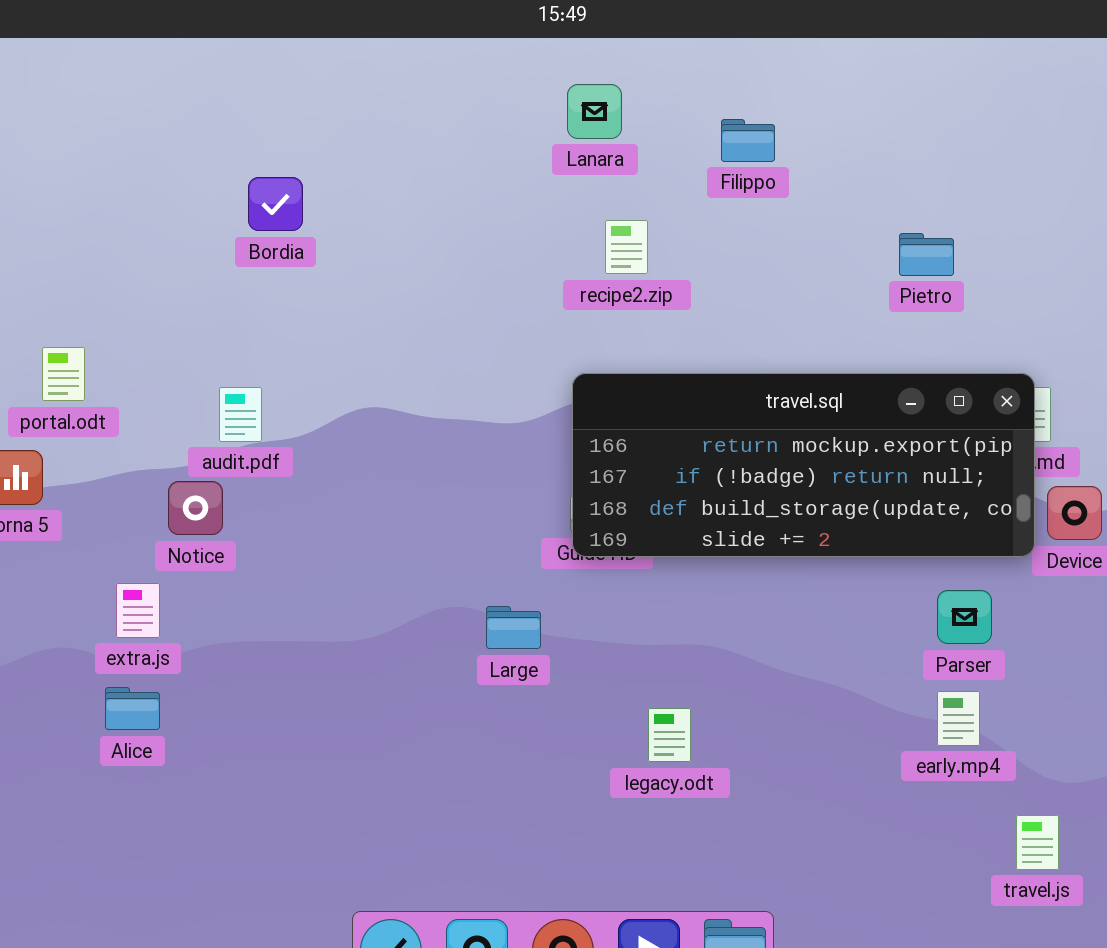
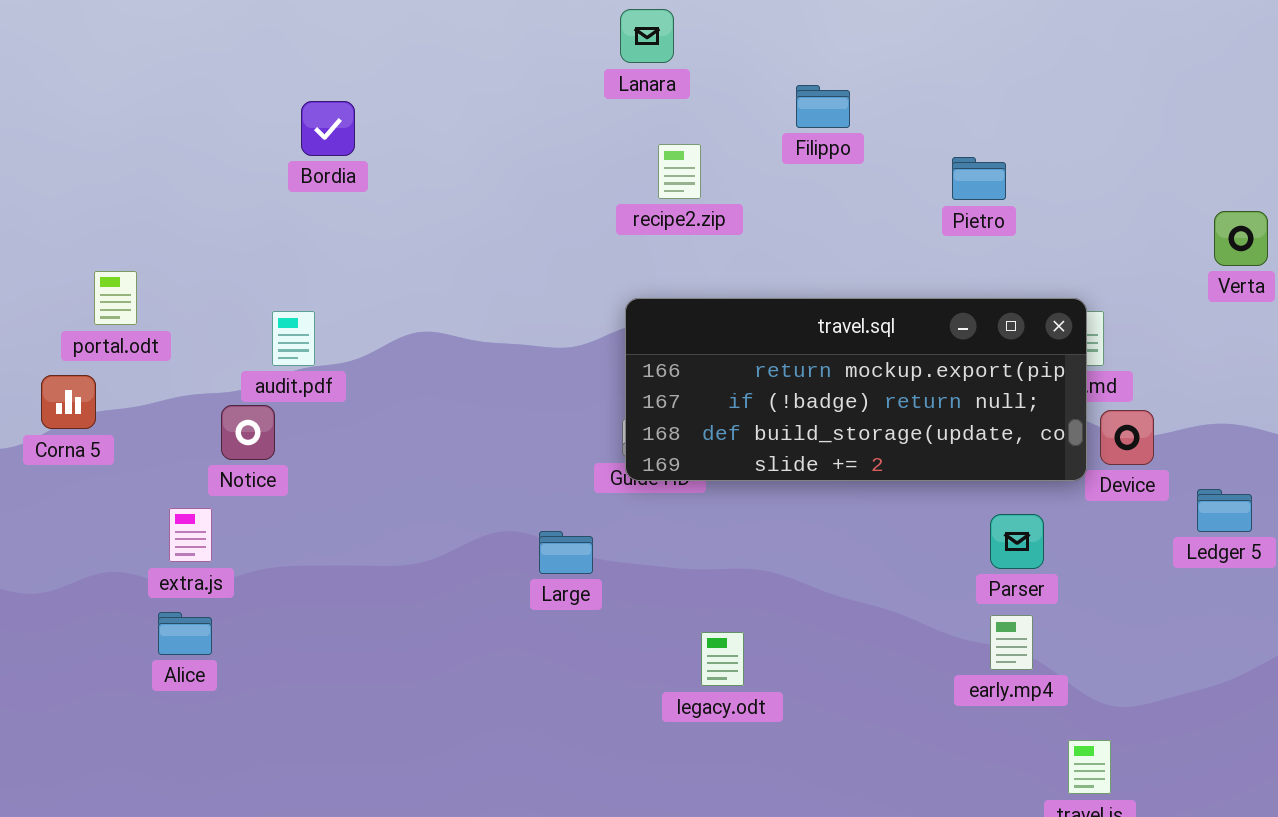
Filippo: [721,119,775,162] -> [796,85,850,128], moved

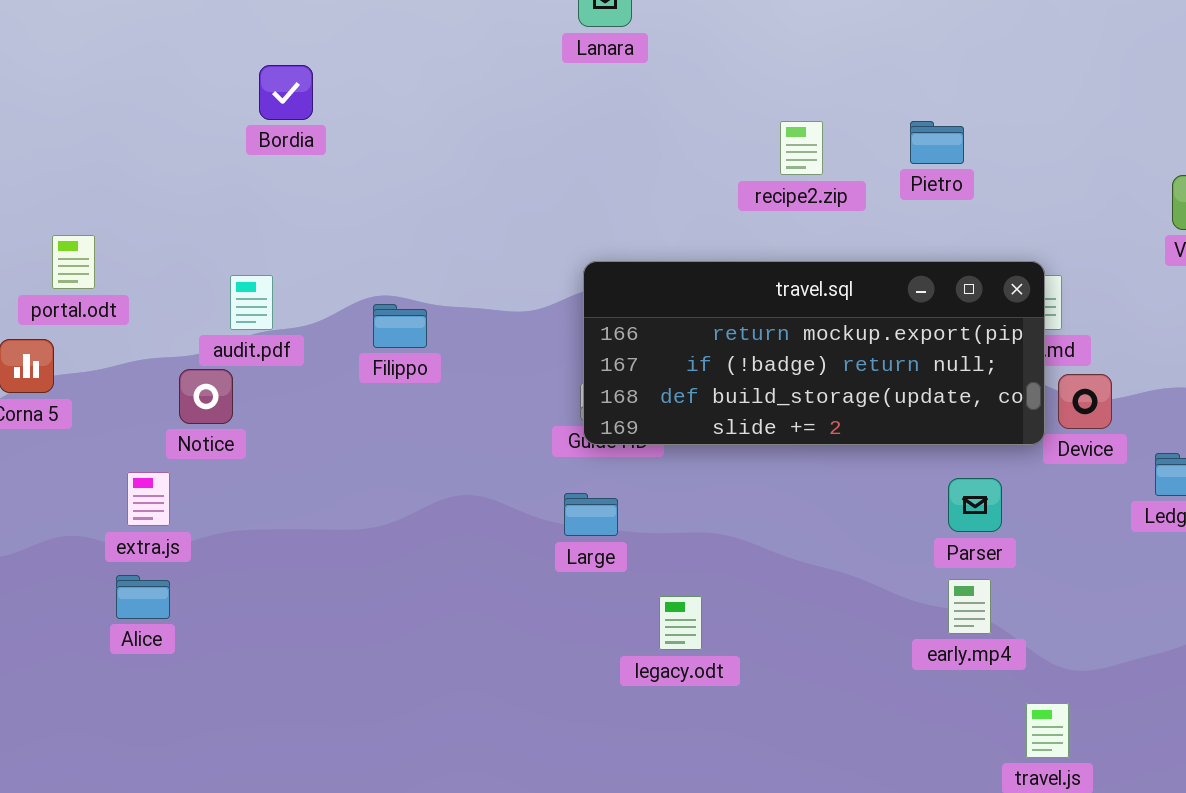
Filippo: [796,85,850,128] -> [373,304,427,348], moved
recipe2.zip: [658,144,701,199] -> [780,121,823,175], moved
Large: [539,531,593,574] -> [564,493,618,536], moved

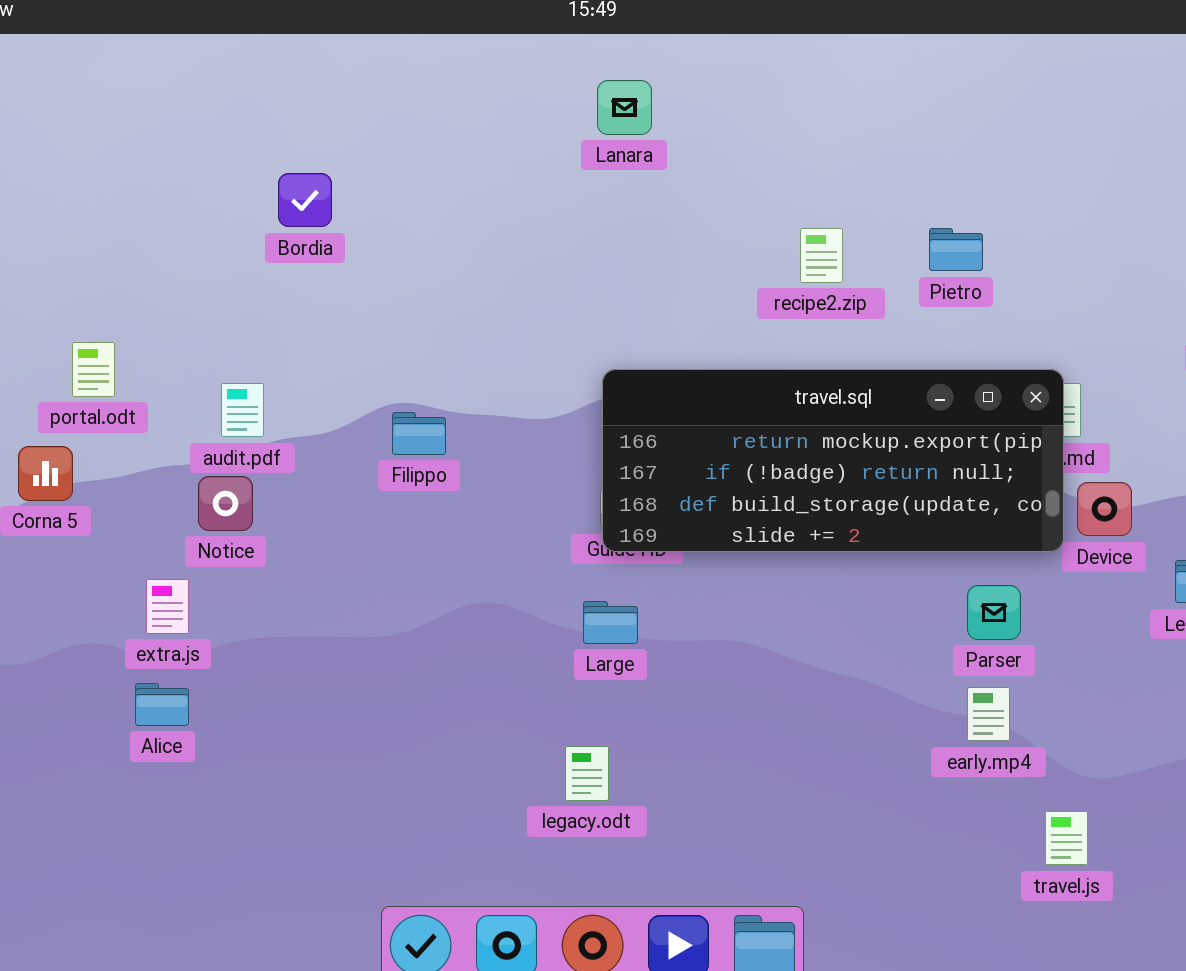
audit.pdf: [230,275,273,330] -> [221,383,264,437], moved
legacy.odt: [659,596,702,650] -> [565,746,609,801], moved

